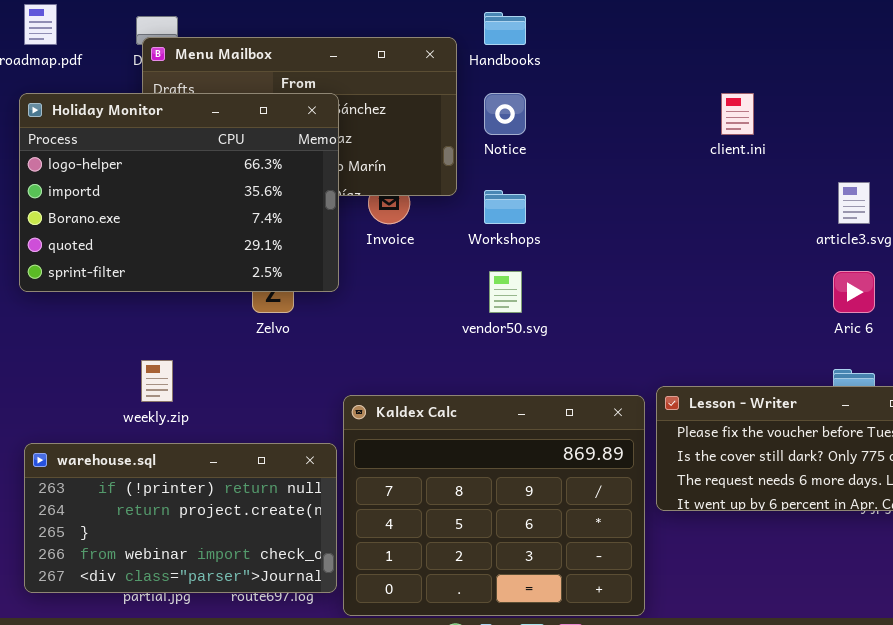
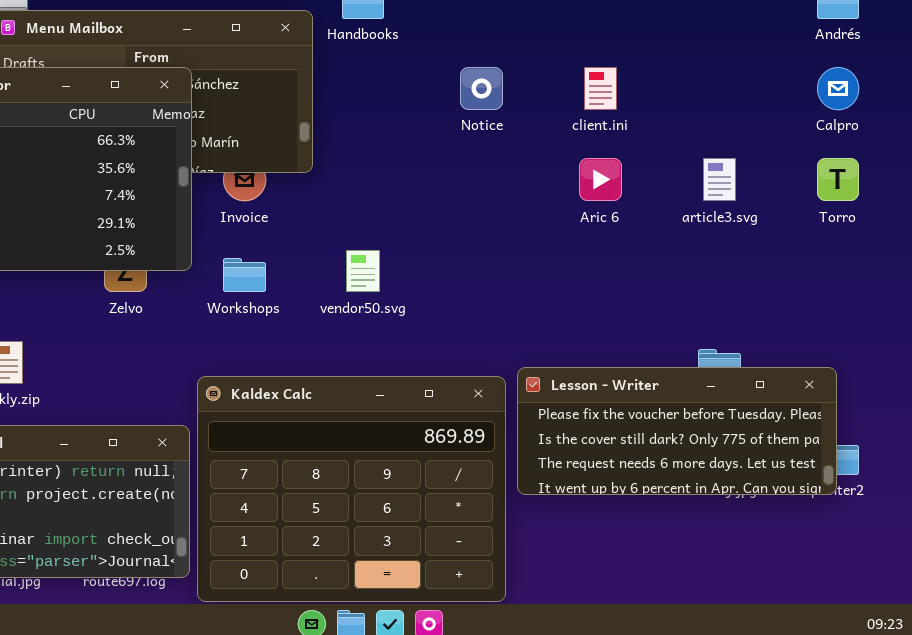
Notice: [484,93,526,135] -> [460,67,503,110], moved
Workshops: [484,190,526,224] -> [223,258,266,292], moved
Aric 6: [833,271,875,313] -> [579,158,622,201], moved

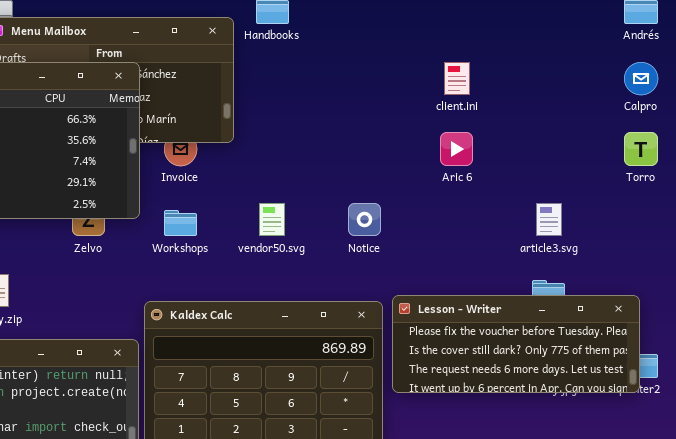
Notice: [460,67,503,110] -> [348,203,381,236], moved
article3.svg: [703,158,736,201] -> [536,203,562,236], moved

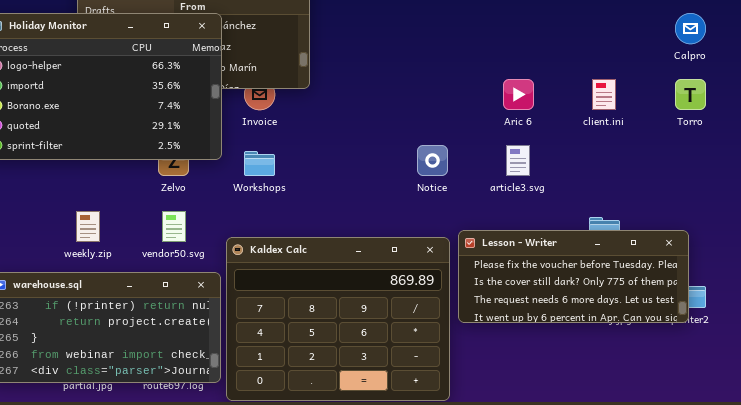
client.ini: [444,62,470,95] -> [592,79,616,110], moved
vendor50.svg: [259,203,285,236] -> [162,211,186,242], moved
article3.svg: [536,203,562,236] -> [506,145,530,176], moved

